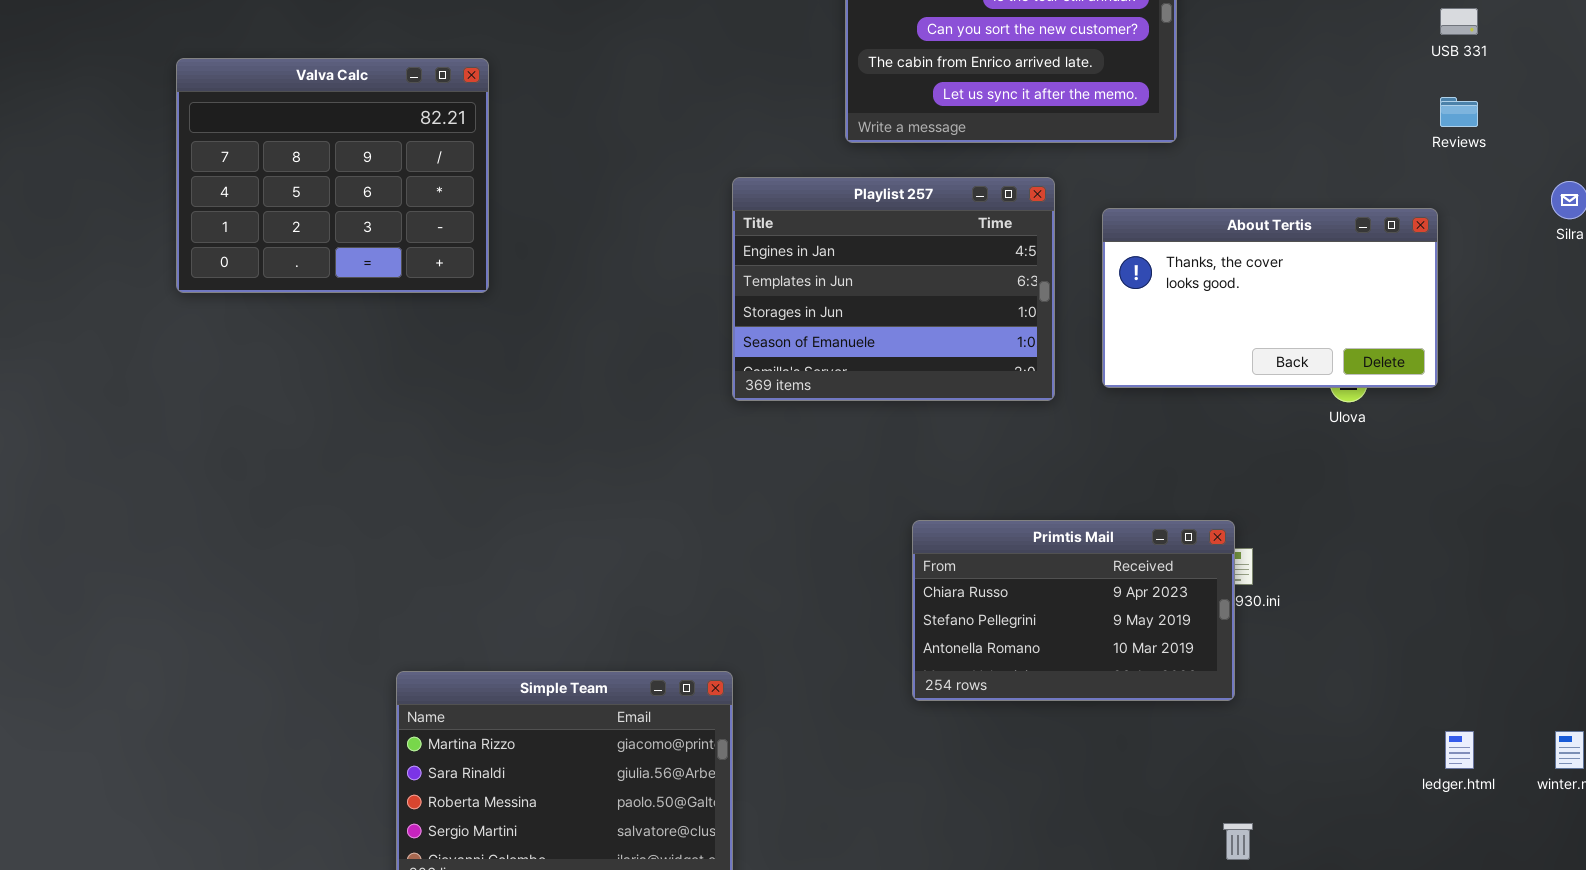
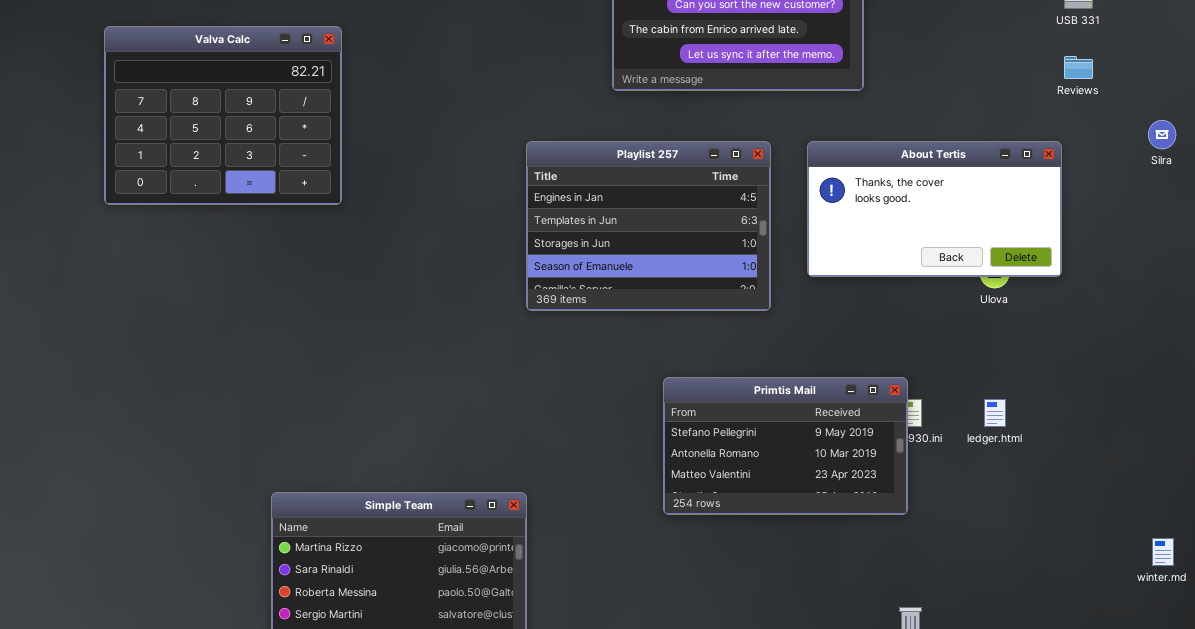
Playlist 257: [732,177,1055,401] -> [526,141,771,311], moved
Primtis Mail: [912,520,1235,701] -> [663,377,908,515], scrolled down 1 row
ledger.html: [1445,731,1474,769] -> [984,399,1006,427], moved

